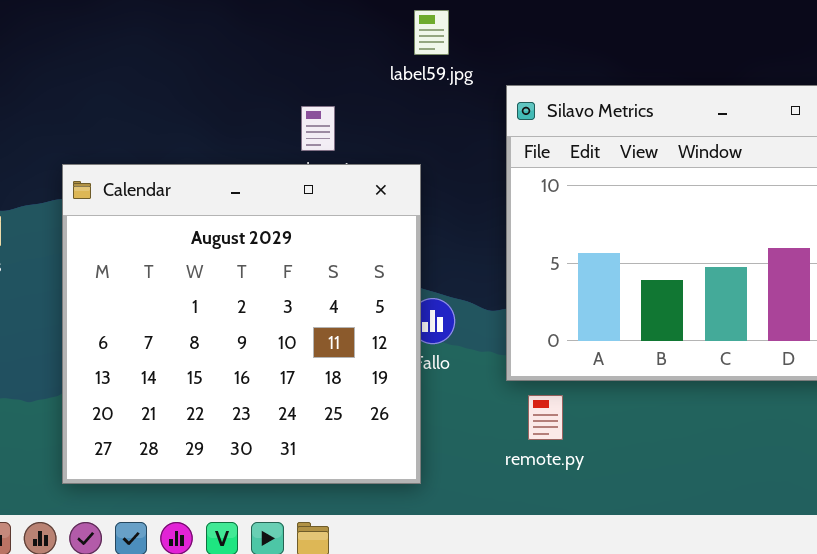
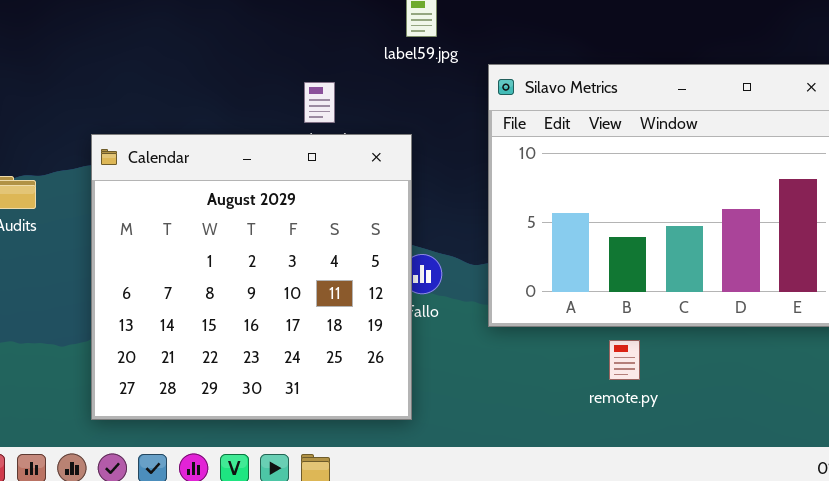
remote.py: [528,395,563,440] -> [609,340,640,380], moved

